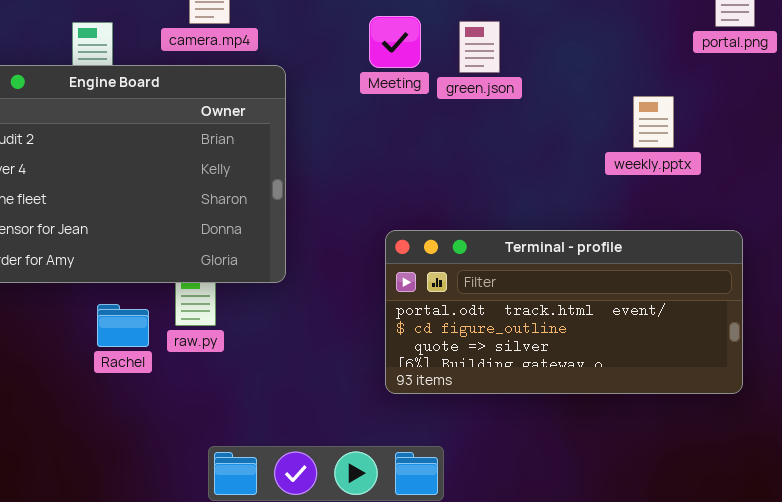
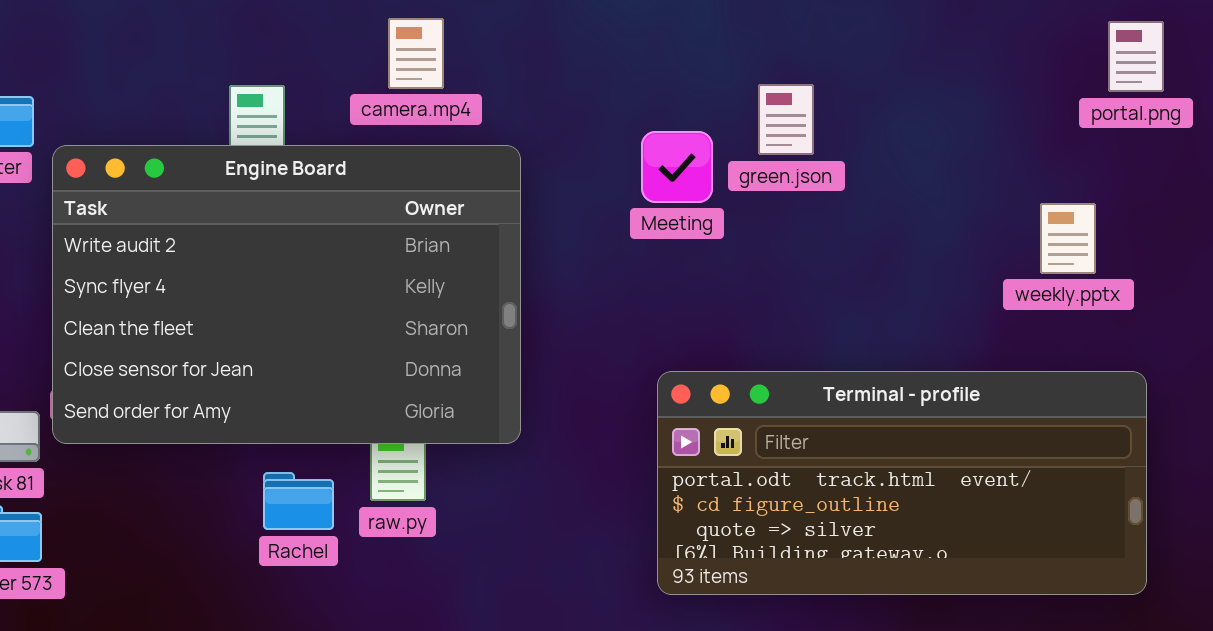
Meeting: [369,16,421,68] -> [641,131,713,203], moved
weekly.pptx: [633,96,674,148] -> [1040,203,1096,274], moved

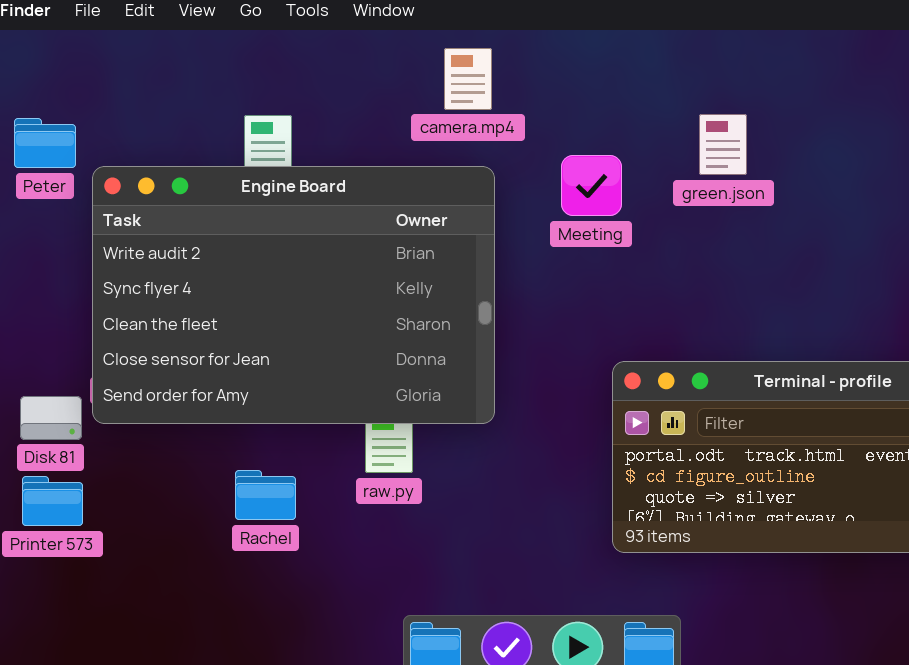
camera.mp4: [388,18,444,89] -> [444,48,492,110], moved
Meeting: [641,131,713,203] -> [561,155,622,216], moved
Rachel: [263,472,334,530] -> [235,470,296,520], moved

